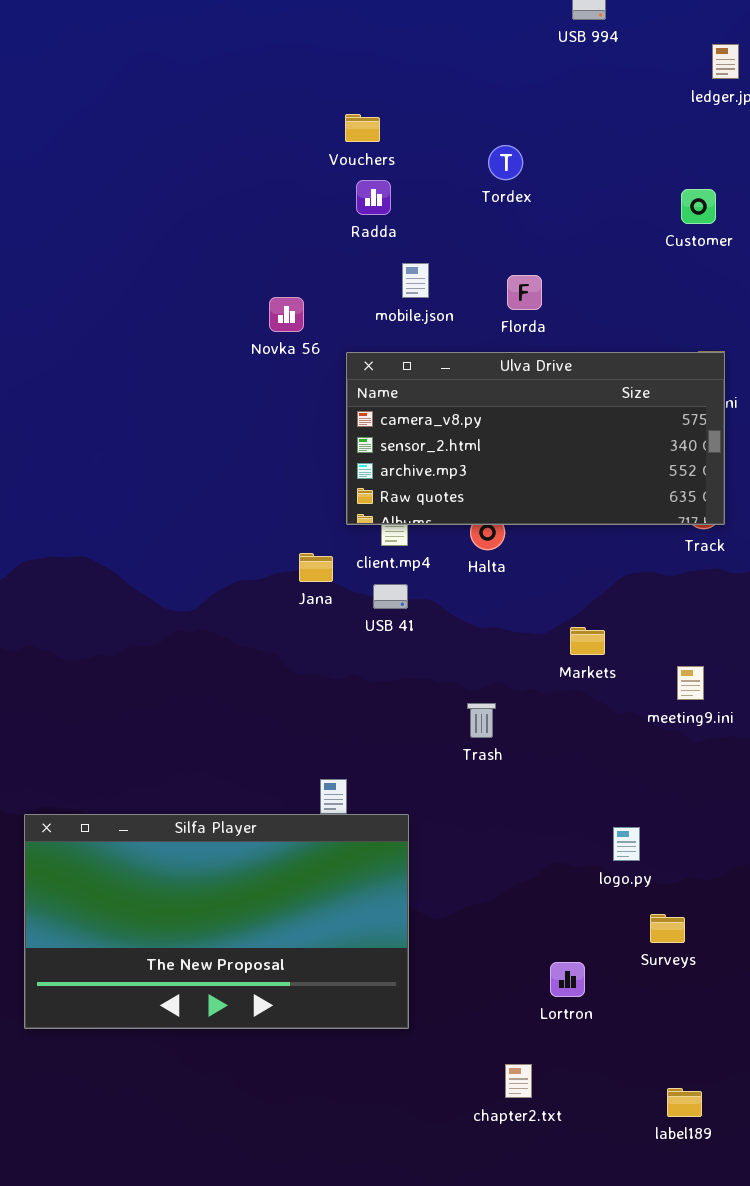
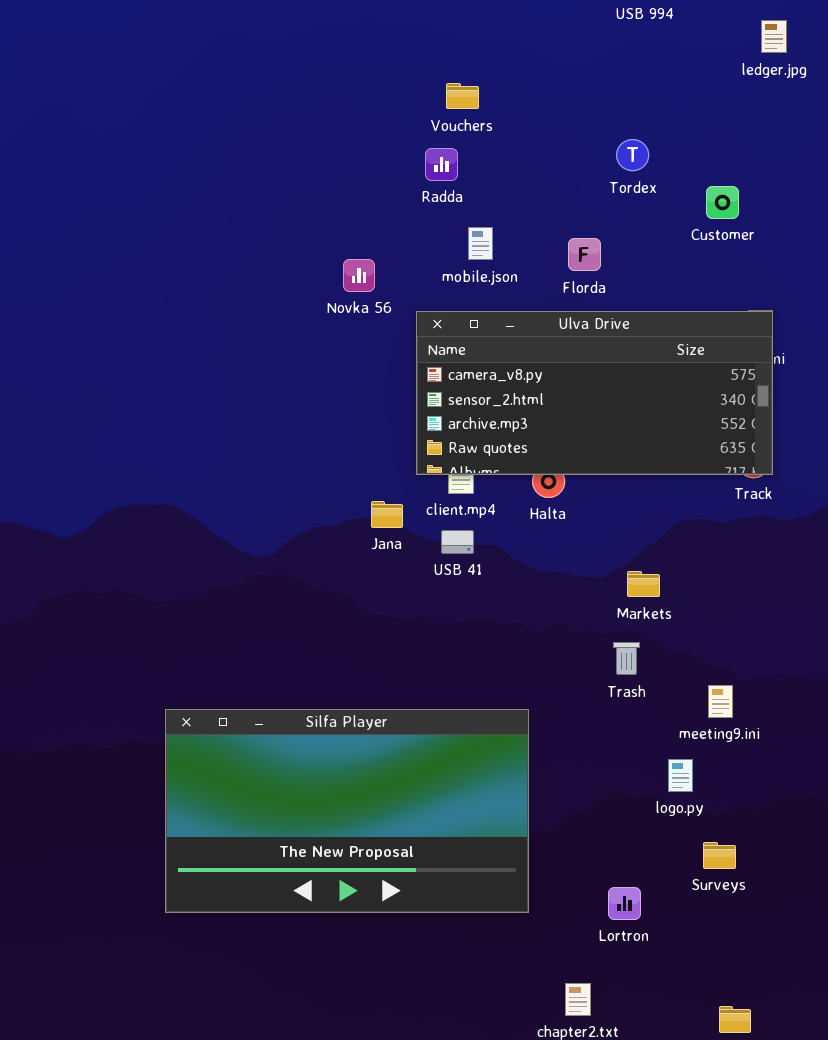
Vouchers: [345,114,380,142] -> [446,83,479,109], moved
Tordex: [488,145,523,180] -> [616,139,649,171], moved
Customer: [681,189,716,224] -> [706,186,739,219], moved
meeting9.ini: [677,666,704,700] -> [708,685,733,718], moved
Trash: [467,703,496,738] -> [613,642,640,675], moved
Silfa Player: [24,814,409,1029] -> [165,709,529,913], moved

